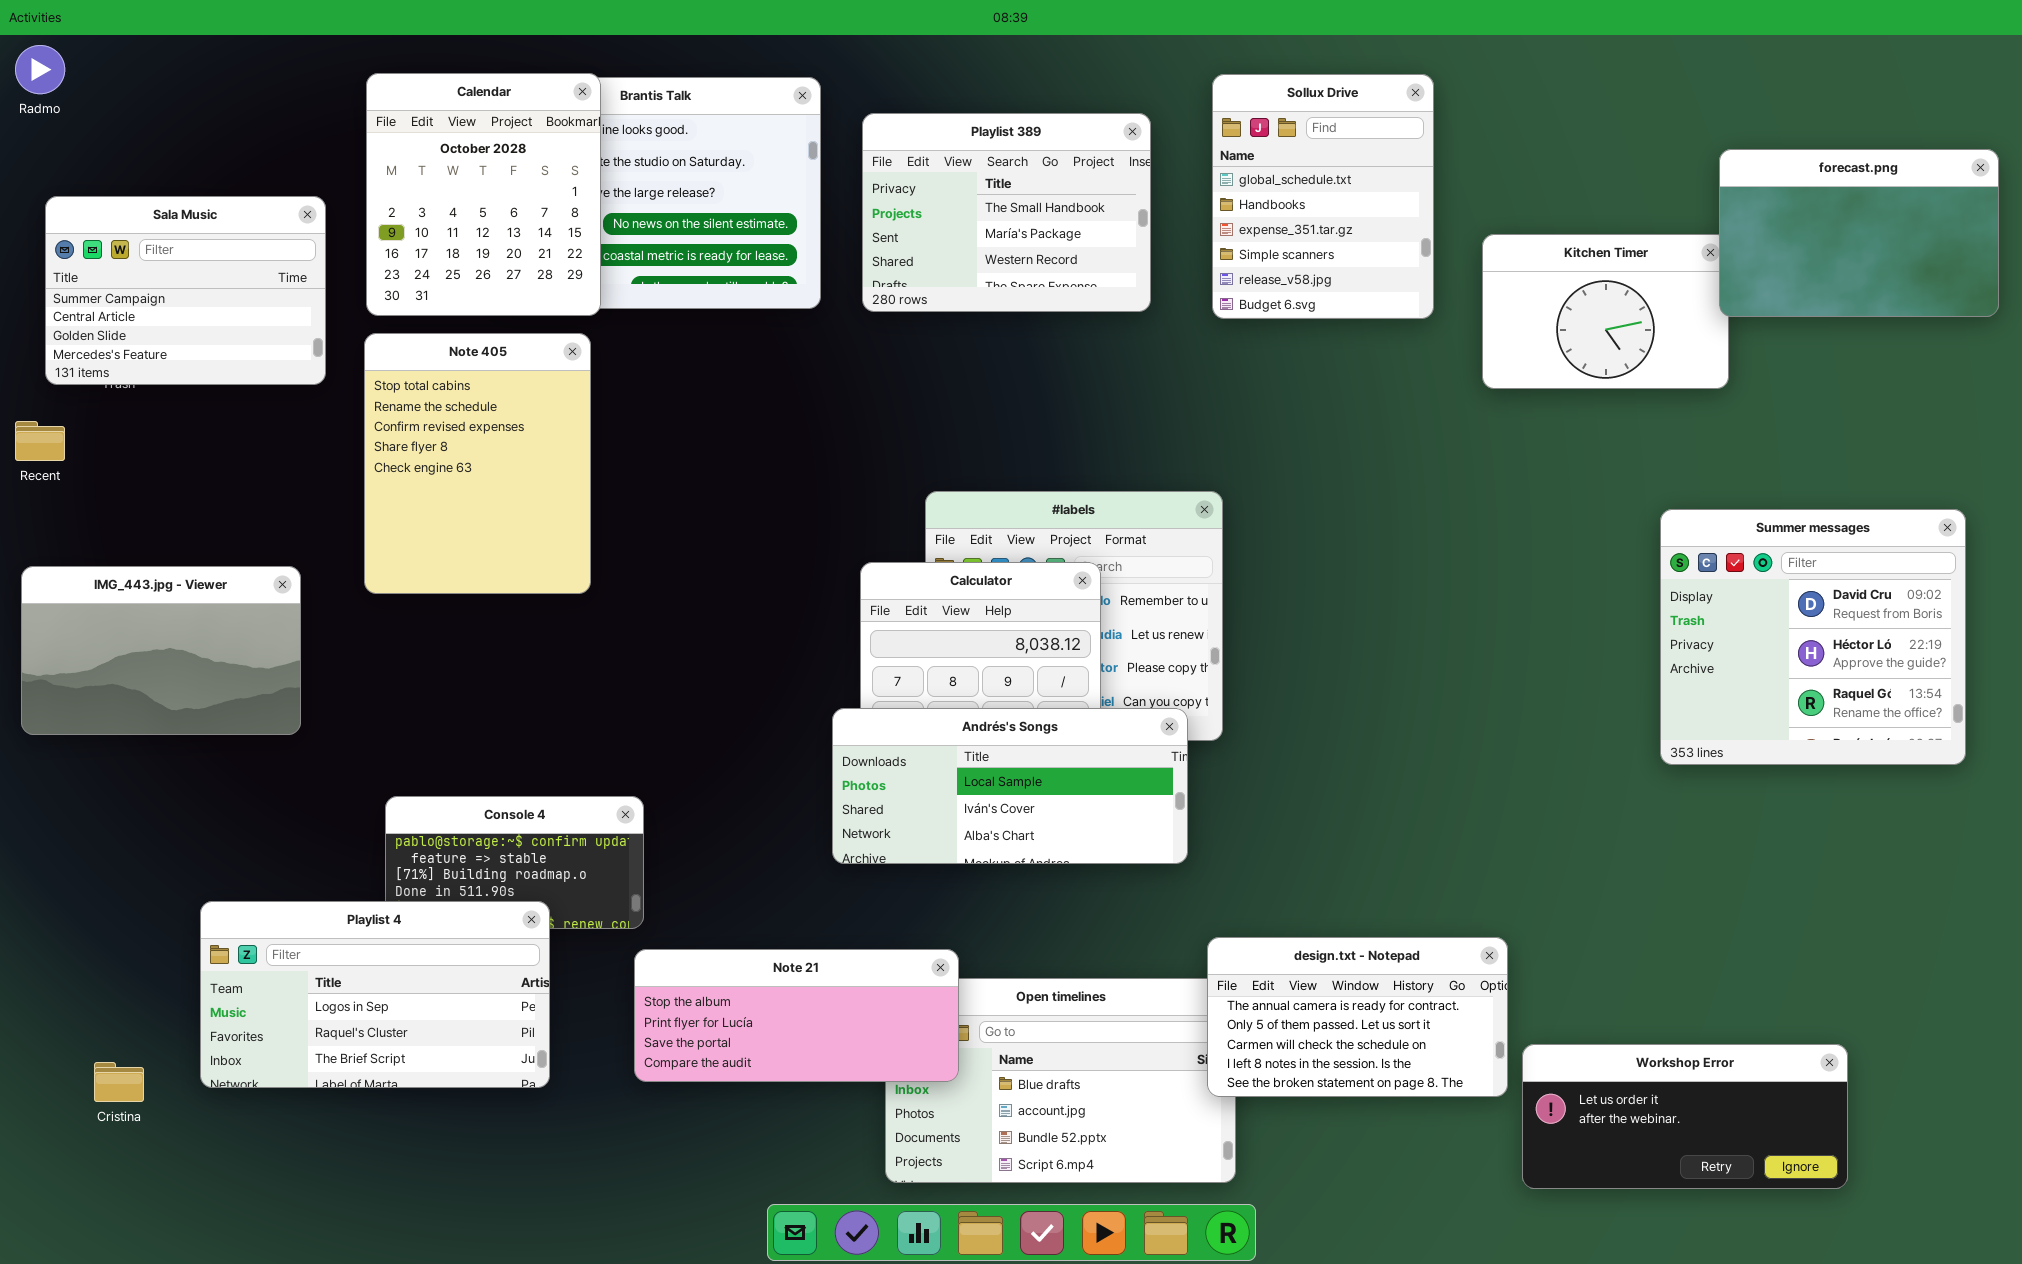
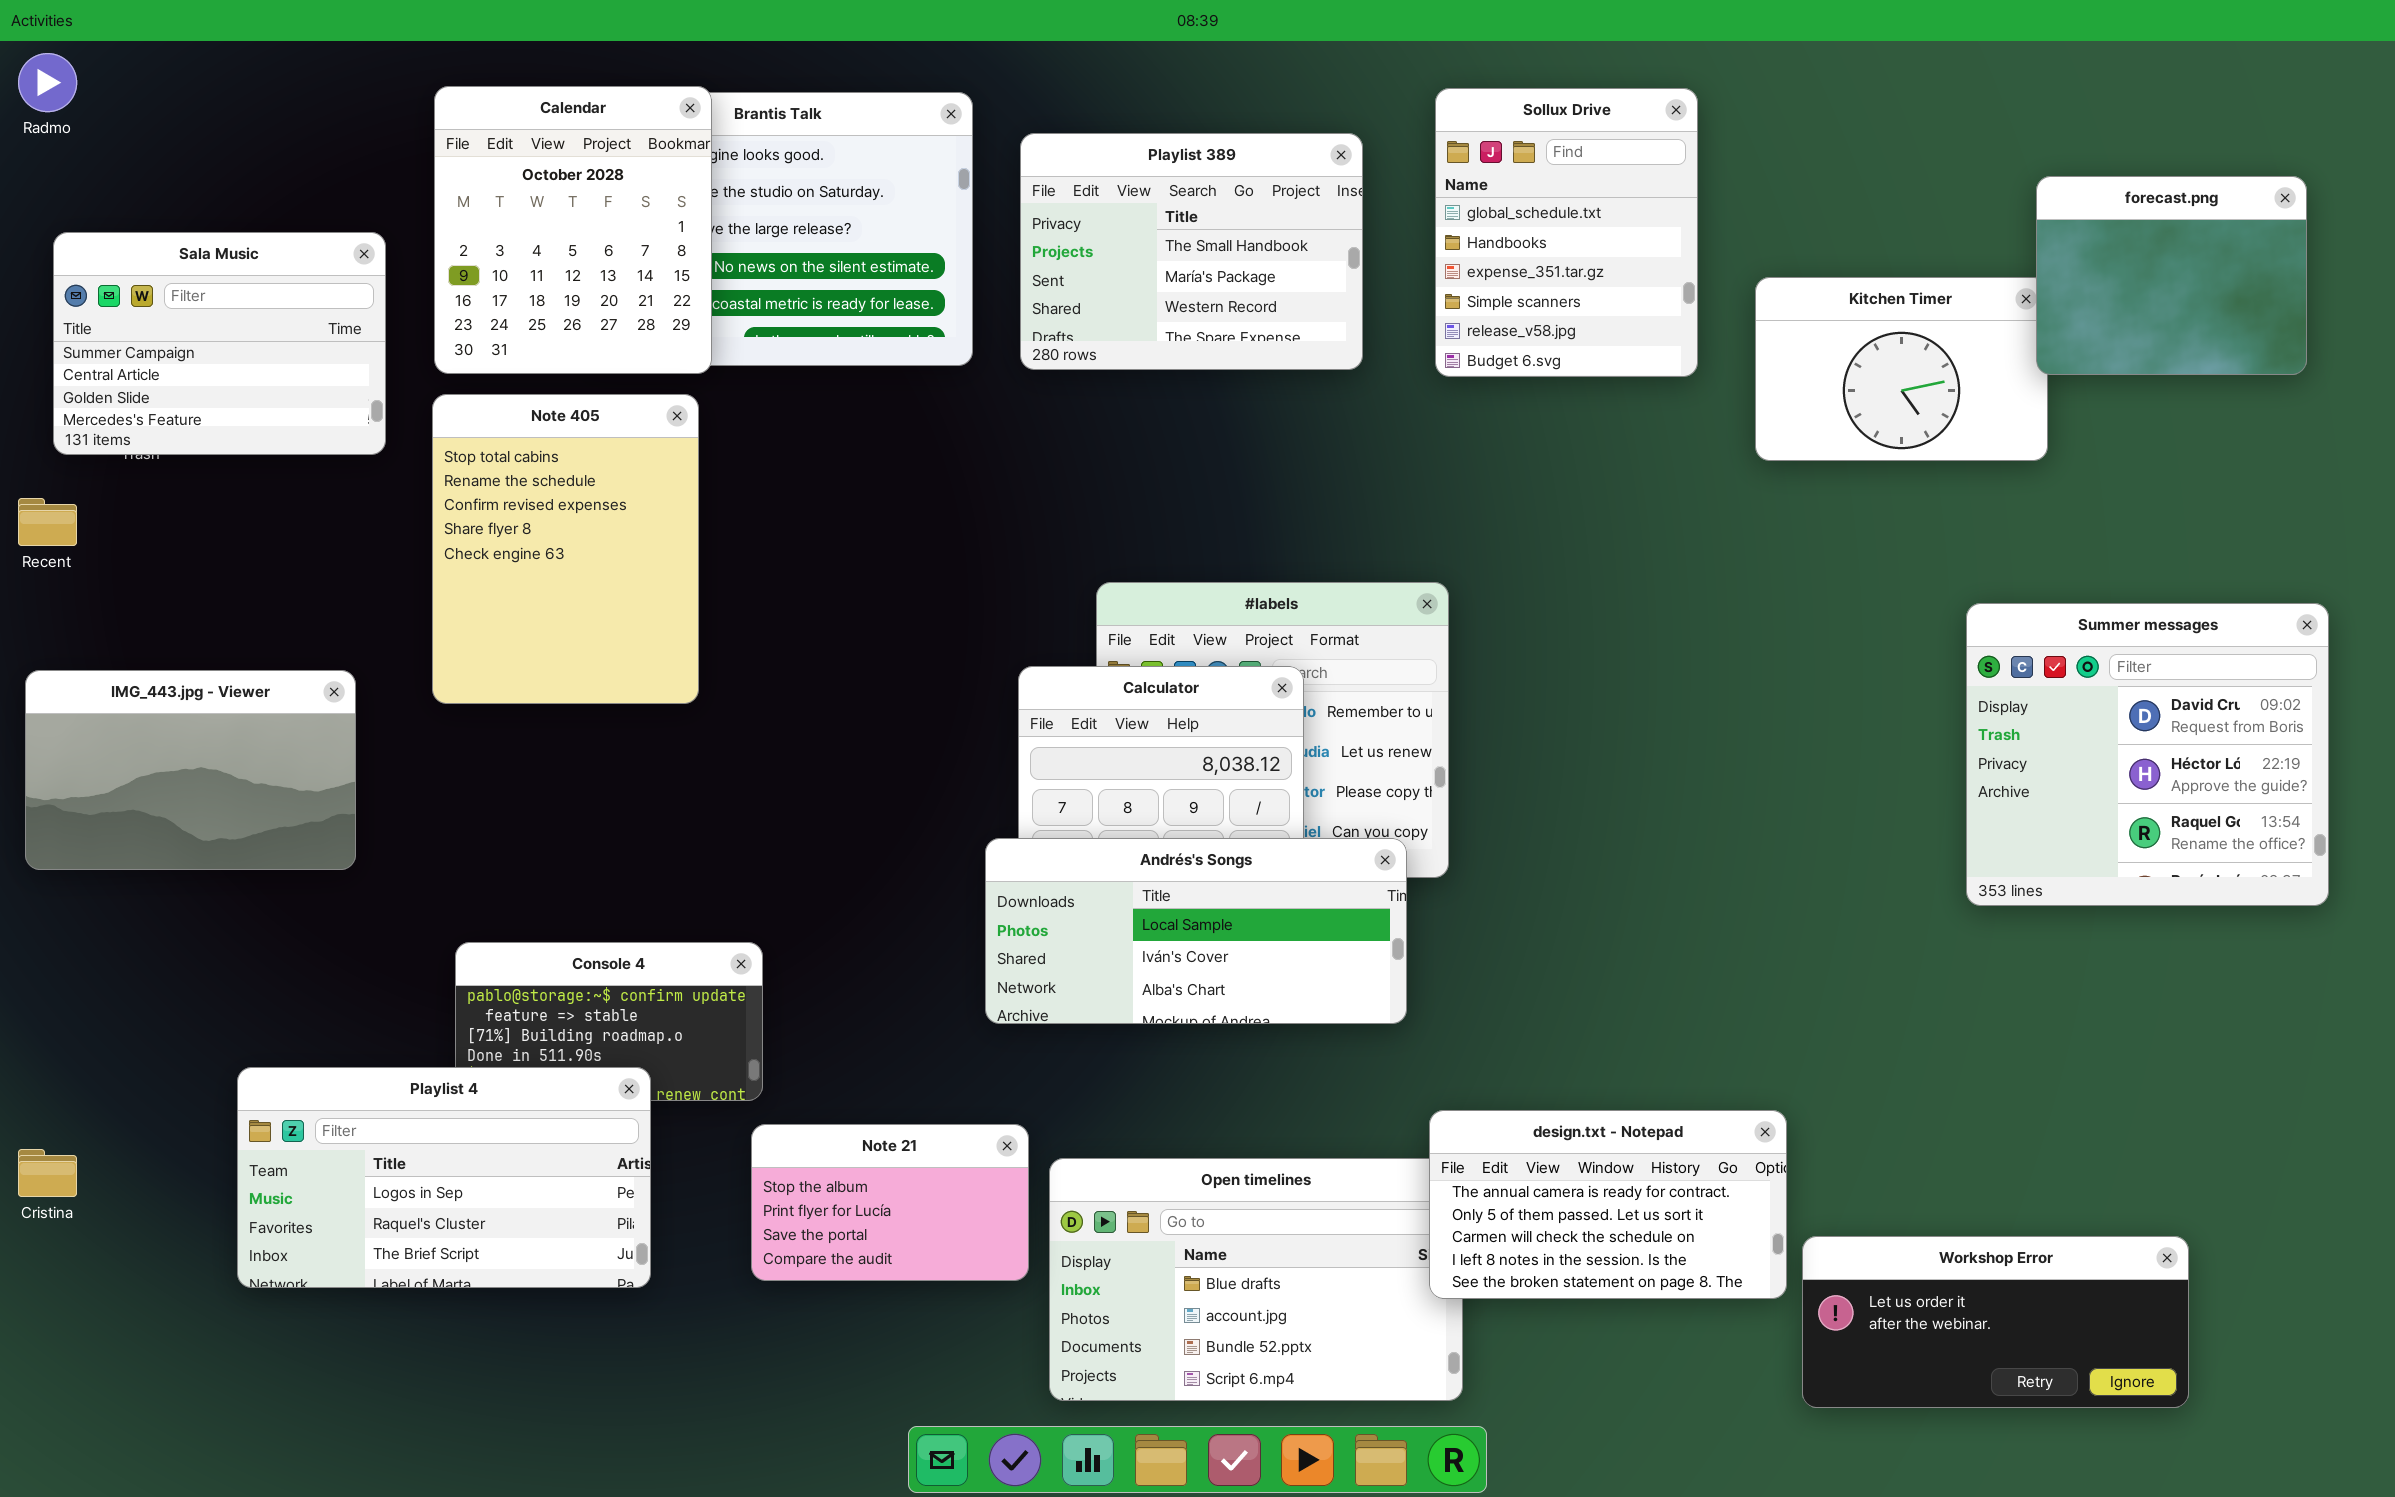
forecast.png: [1719,149,1999,317] -> [2036,176,2307,375], resized
Note 21: [634,949,959,1082] -> [751,1124,1029,1281], resized
Cristina: [94,1062,144,1102] -> [18,1149,77,1197], moved

